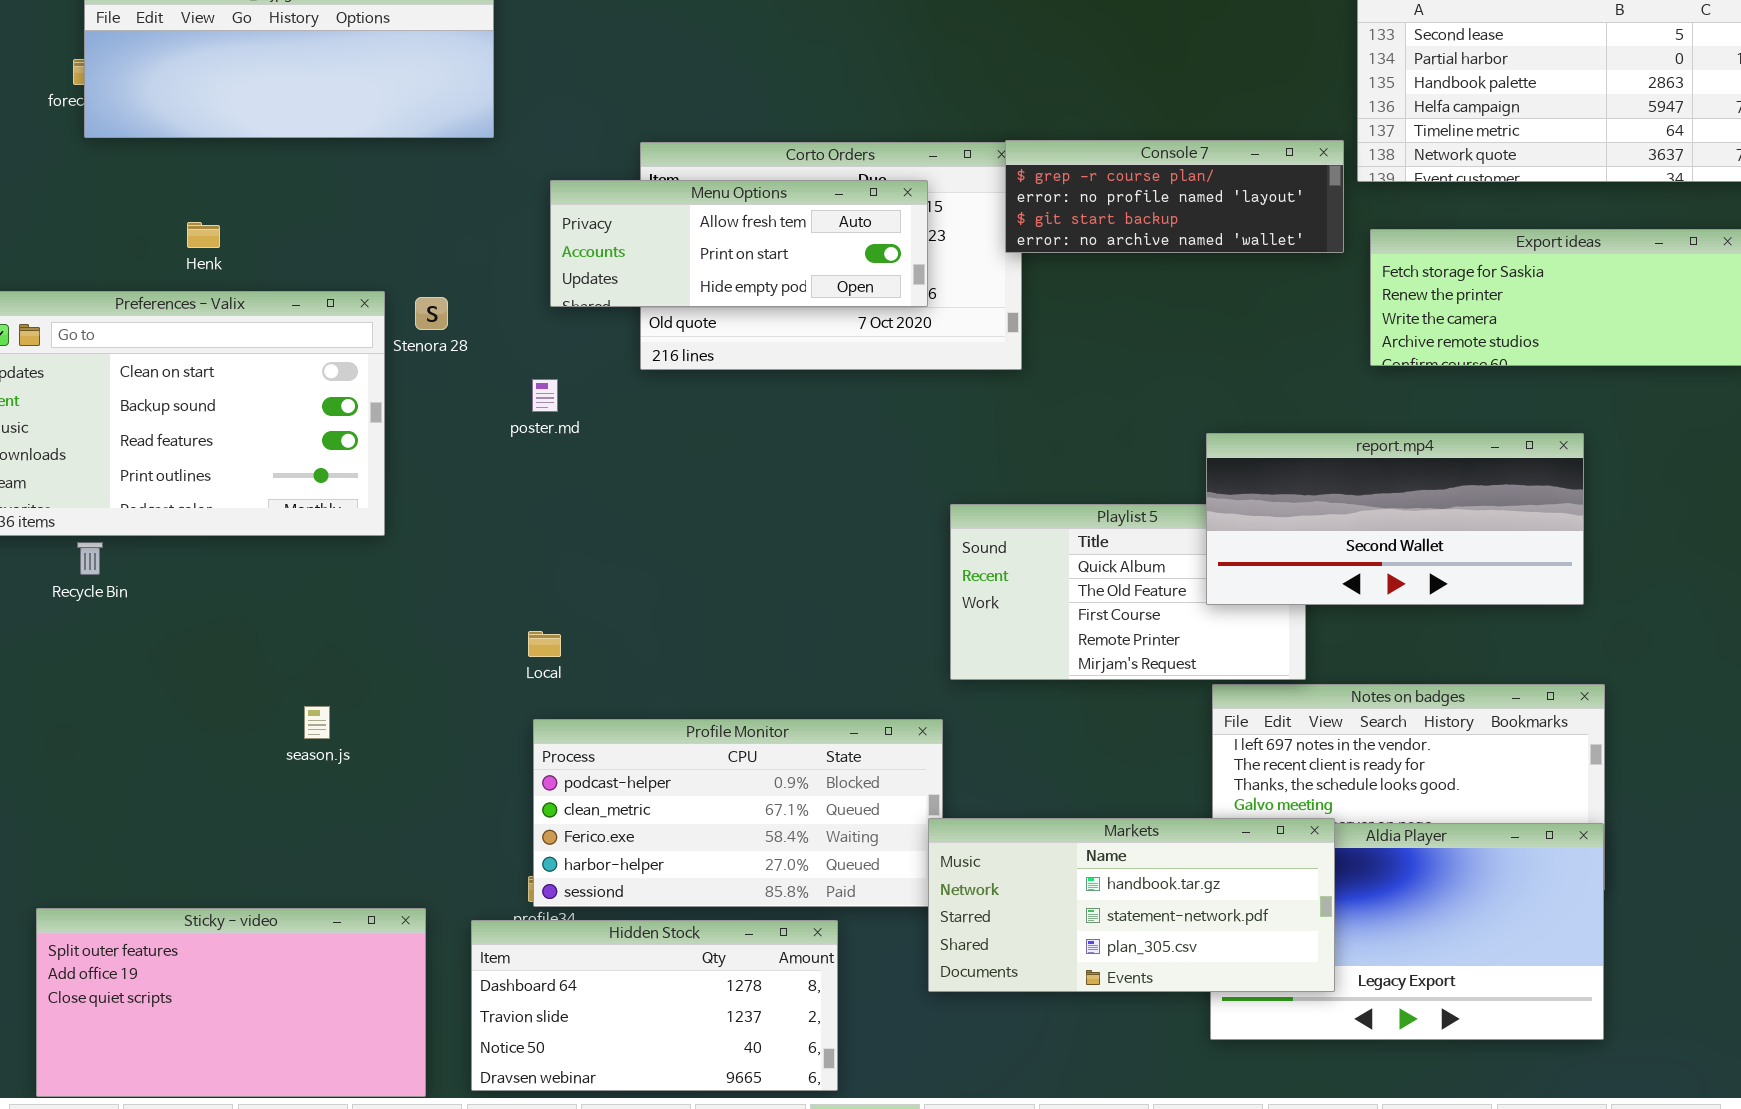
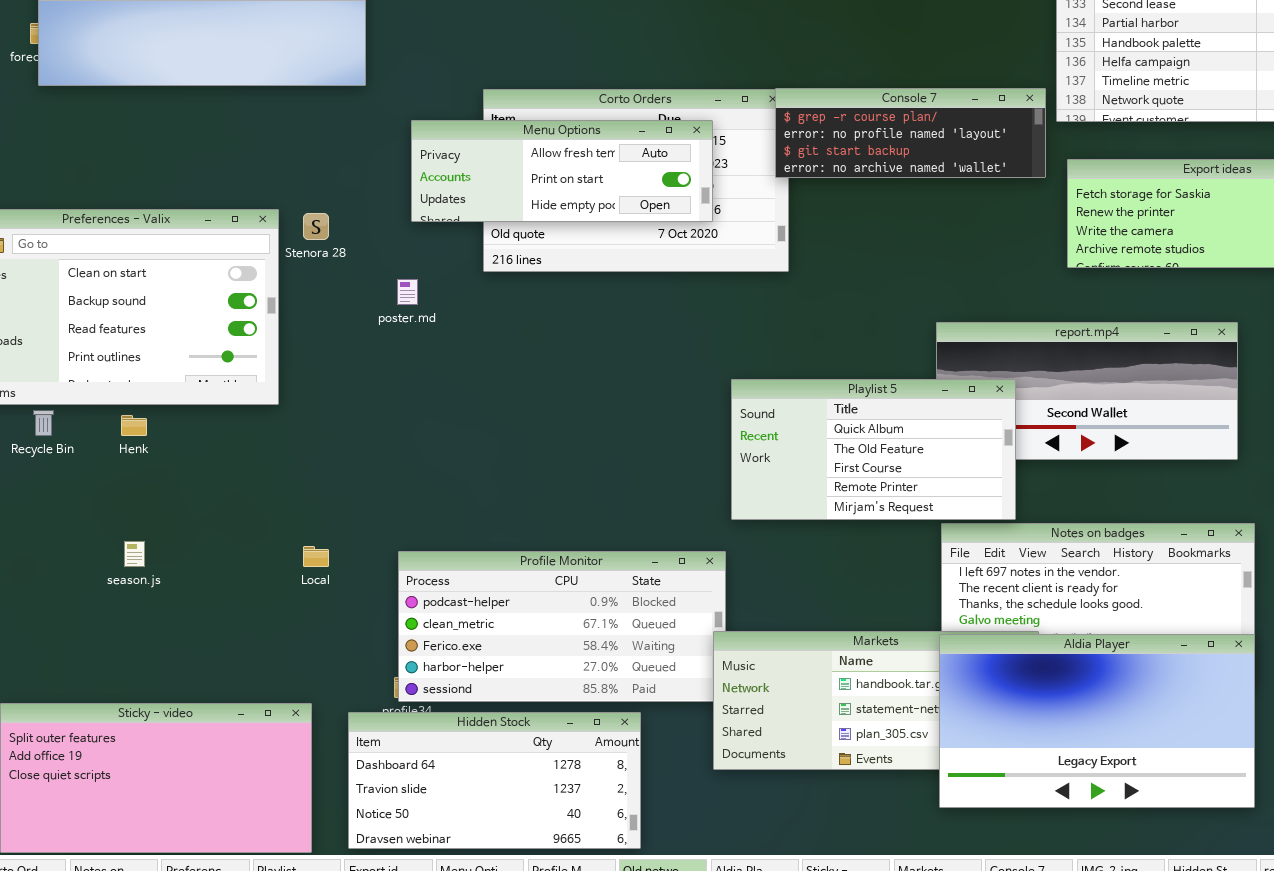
Henk: [187,222,220,248] -> [121,415,147,436], moved
Playlist 5: [950,504,1306,680] -> [731,379,1016,520], raised
Local: [528,631,561,657] -> [303,546,329,567], moved
season.js: [304,706,330,739] -> [124,541,145,567], moved
Aldia Player: [1210,823,1604,1040] -> [939,634,1255,808], raised

